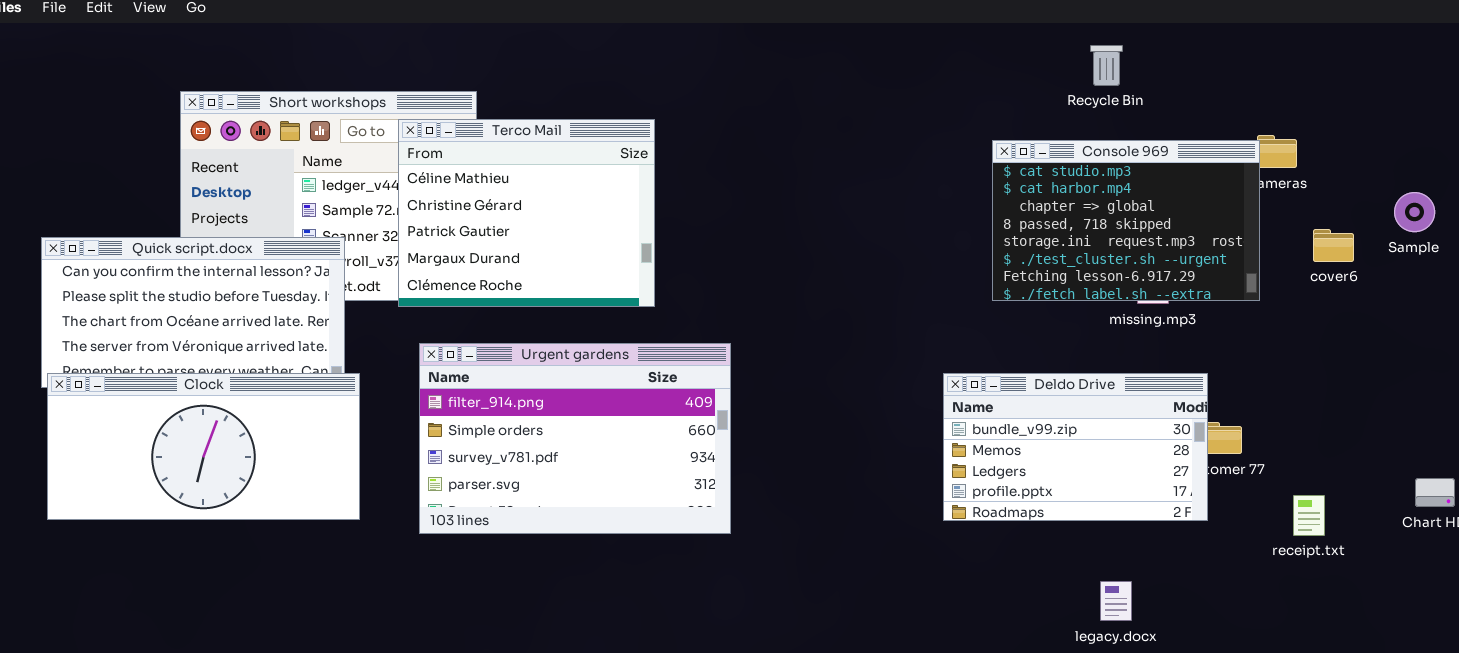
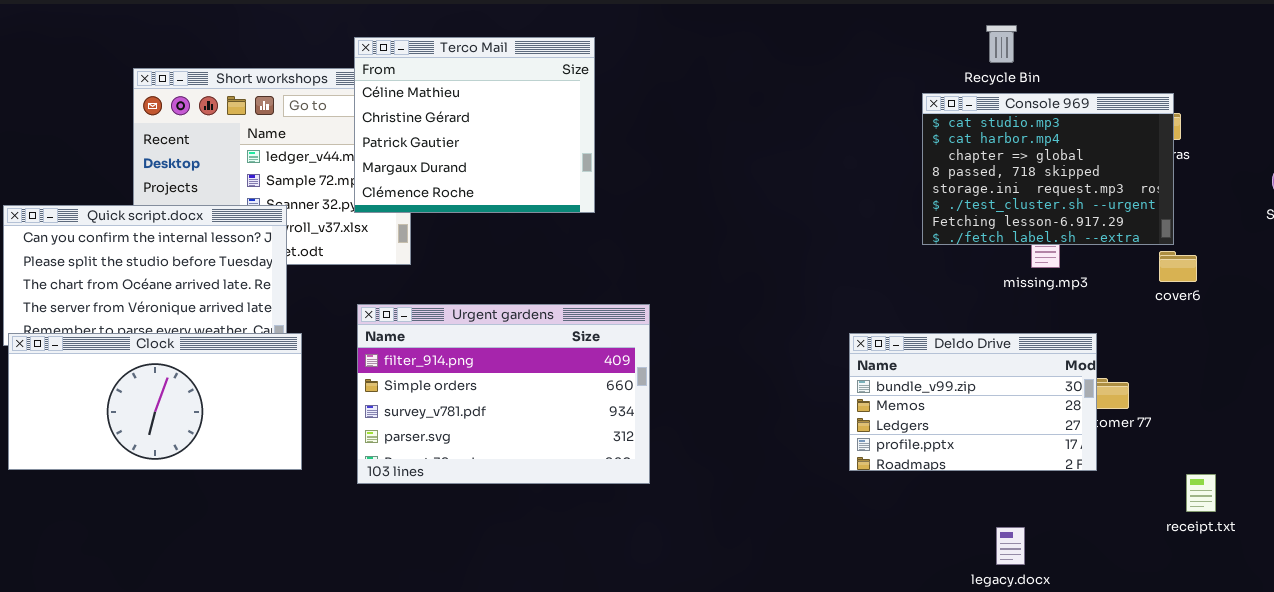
Terco Mail: [398,119,655,307] -> [354,37,595,213], moved
Console 969: [992,140,1260,301] -> [922,93,1174,245], moved
cover6: [1313,229,1354,262] -> [1159,251,1197,282], moved
receipt.txt: [1293,495,1325,536] -> [1186,474,1216,512], moved

